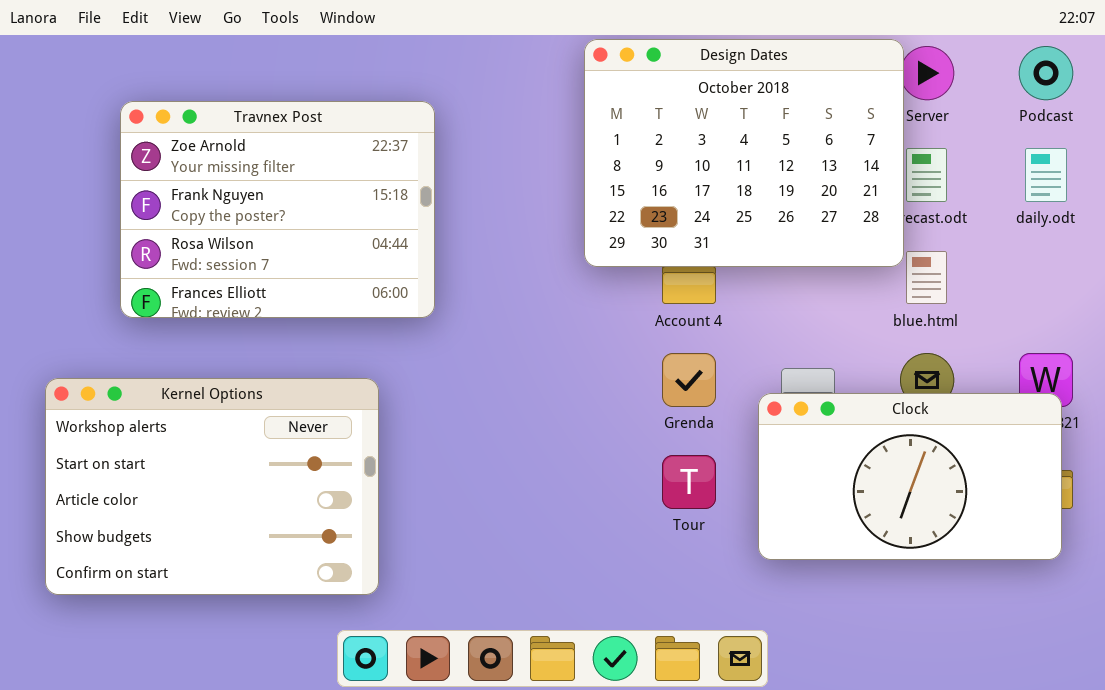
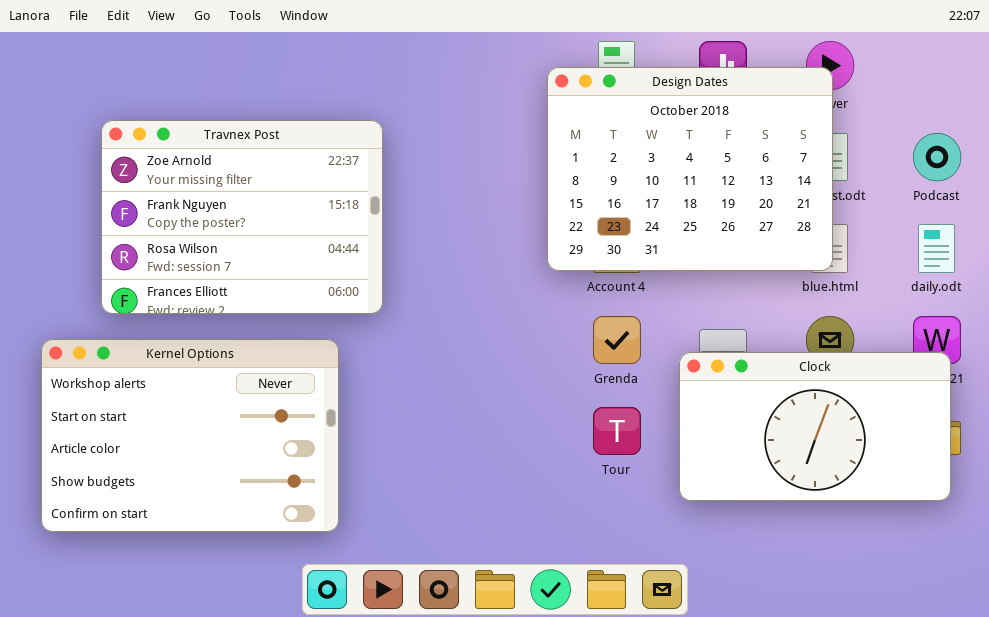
Design Dates: [584,39,904,267] -> [547,67,833,271], moved
Podcast: [1019,46,1073,100] -> [913,133,961,181], moved
Travnex Post: [120,101,435,318] -> [101,120,383,314], moved
daily.odt: [1025,148,1067,202] -> [918,224,955,273], moved

